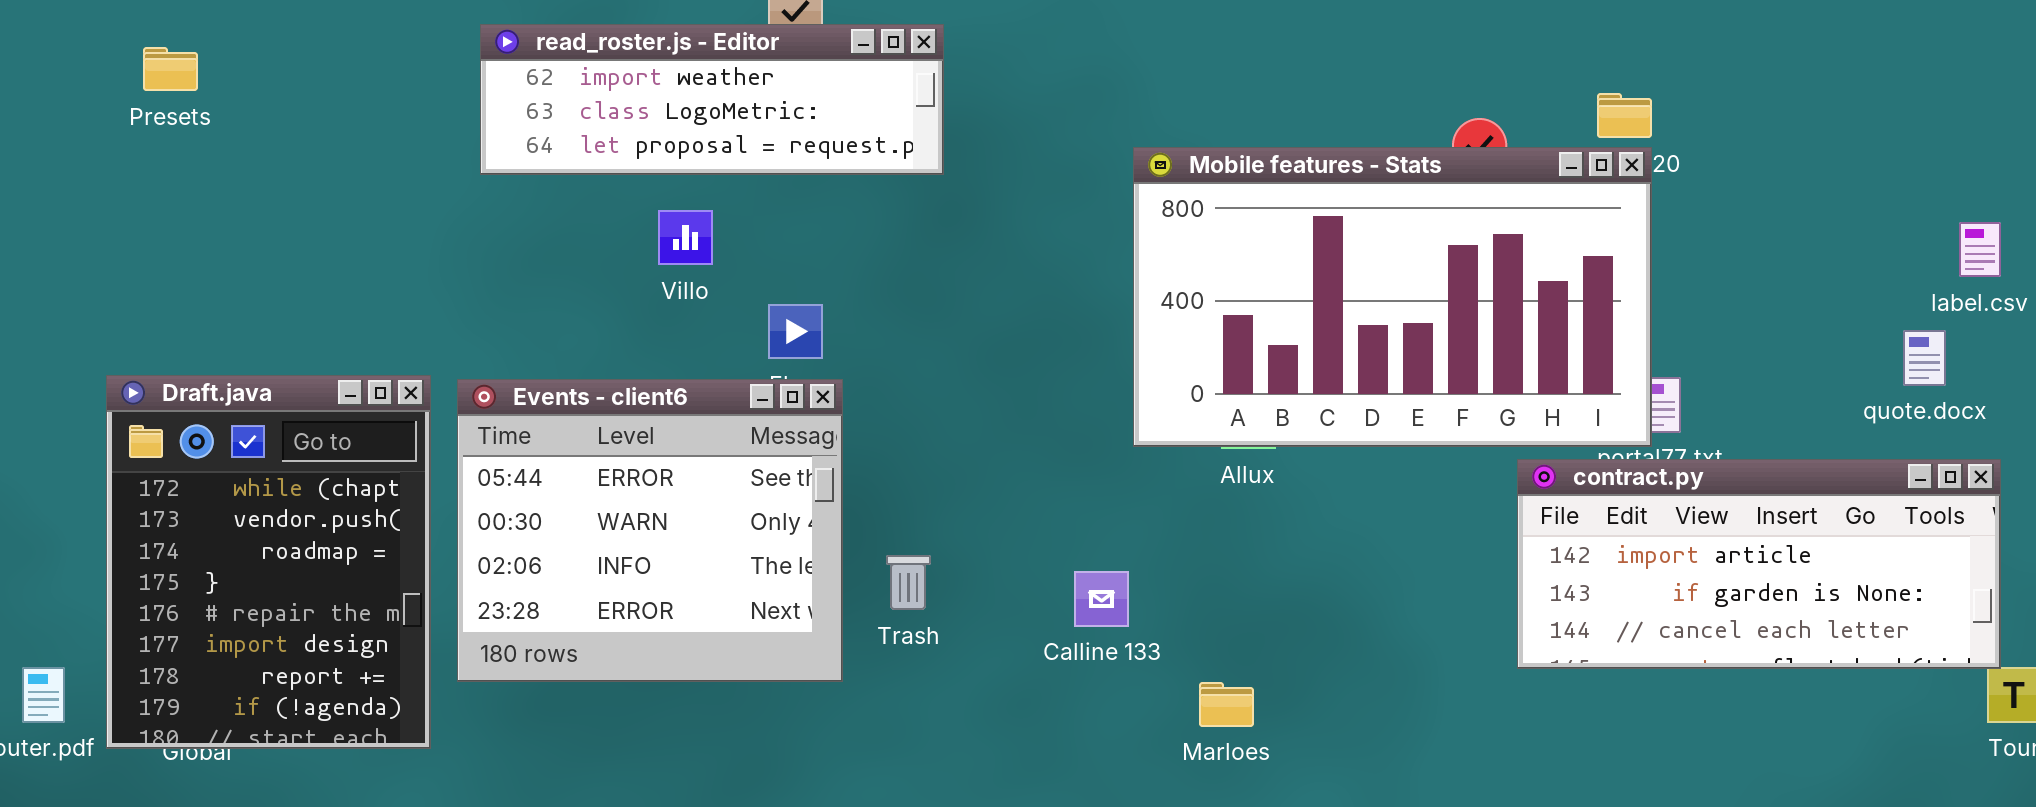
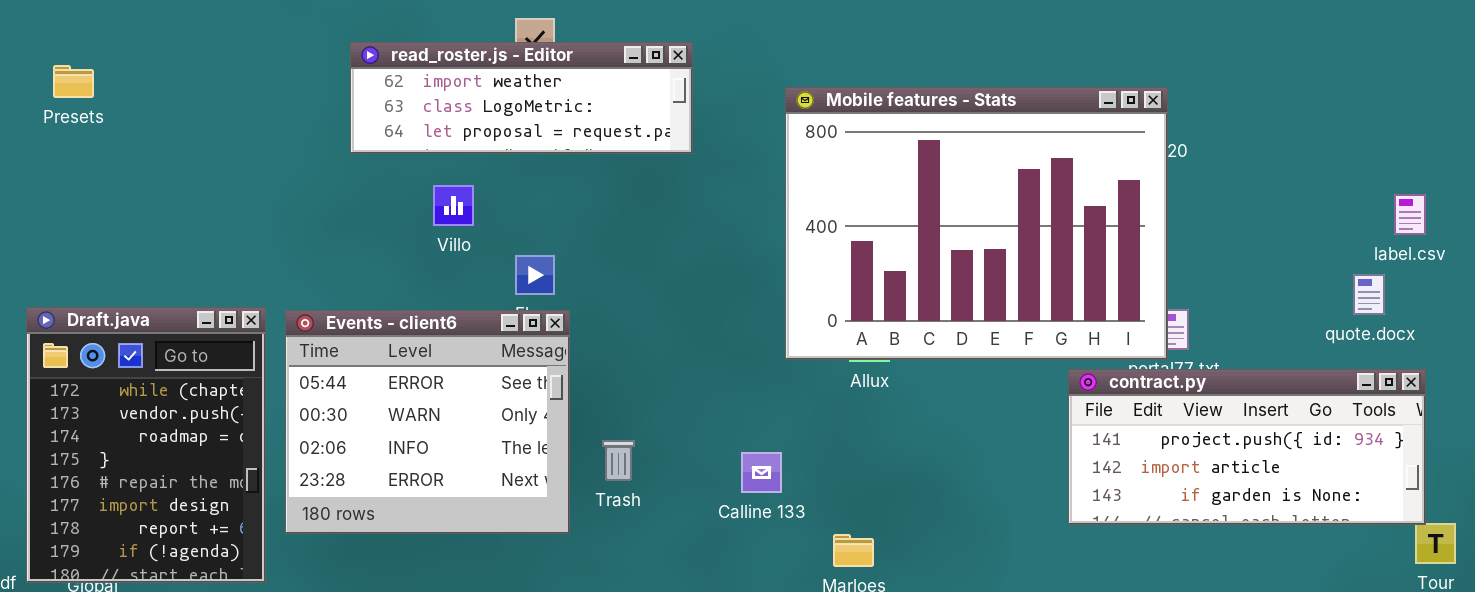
read_roster.js - Editor: [480,24,944,175] -> [350,42,693,154], moved
Mobile features - Stats: [1133,147,1652,447] -> [785,87,1168,360], resized
contract.py: [1517,459,2001,669] -> [1068,369,1426,525], scrolled up 1 row

